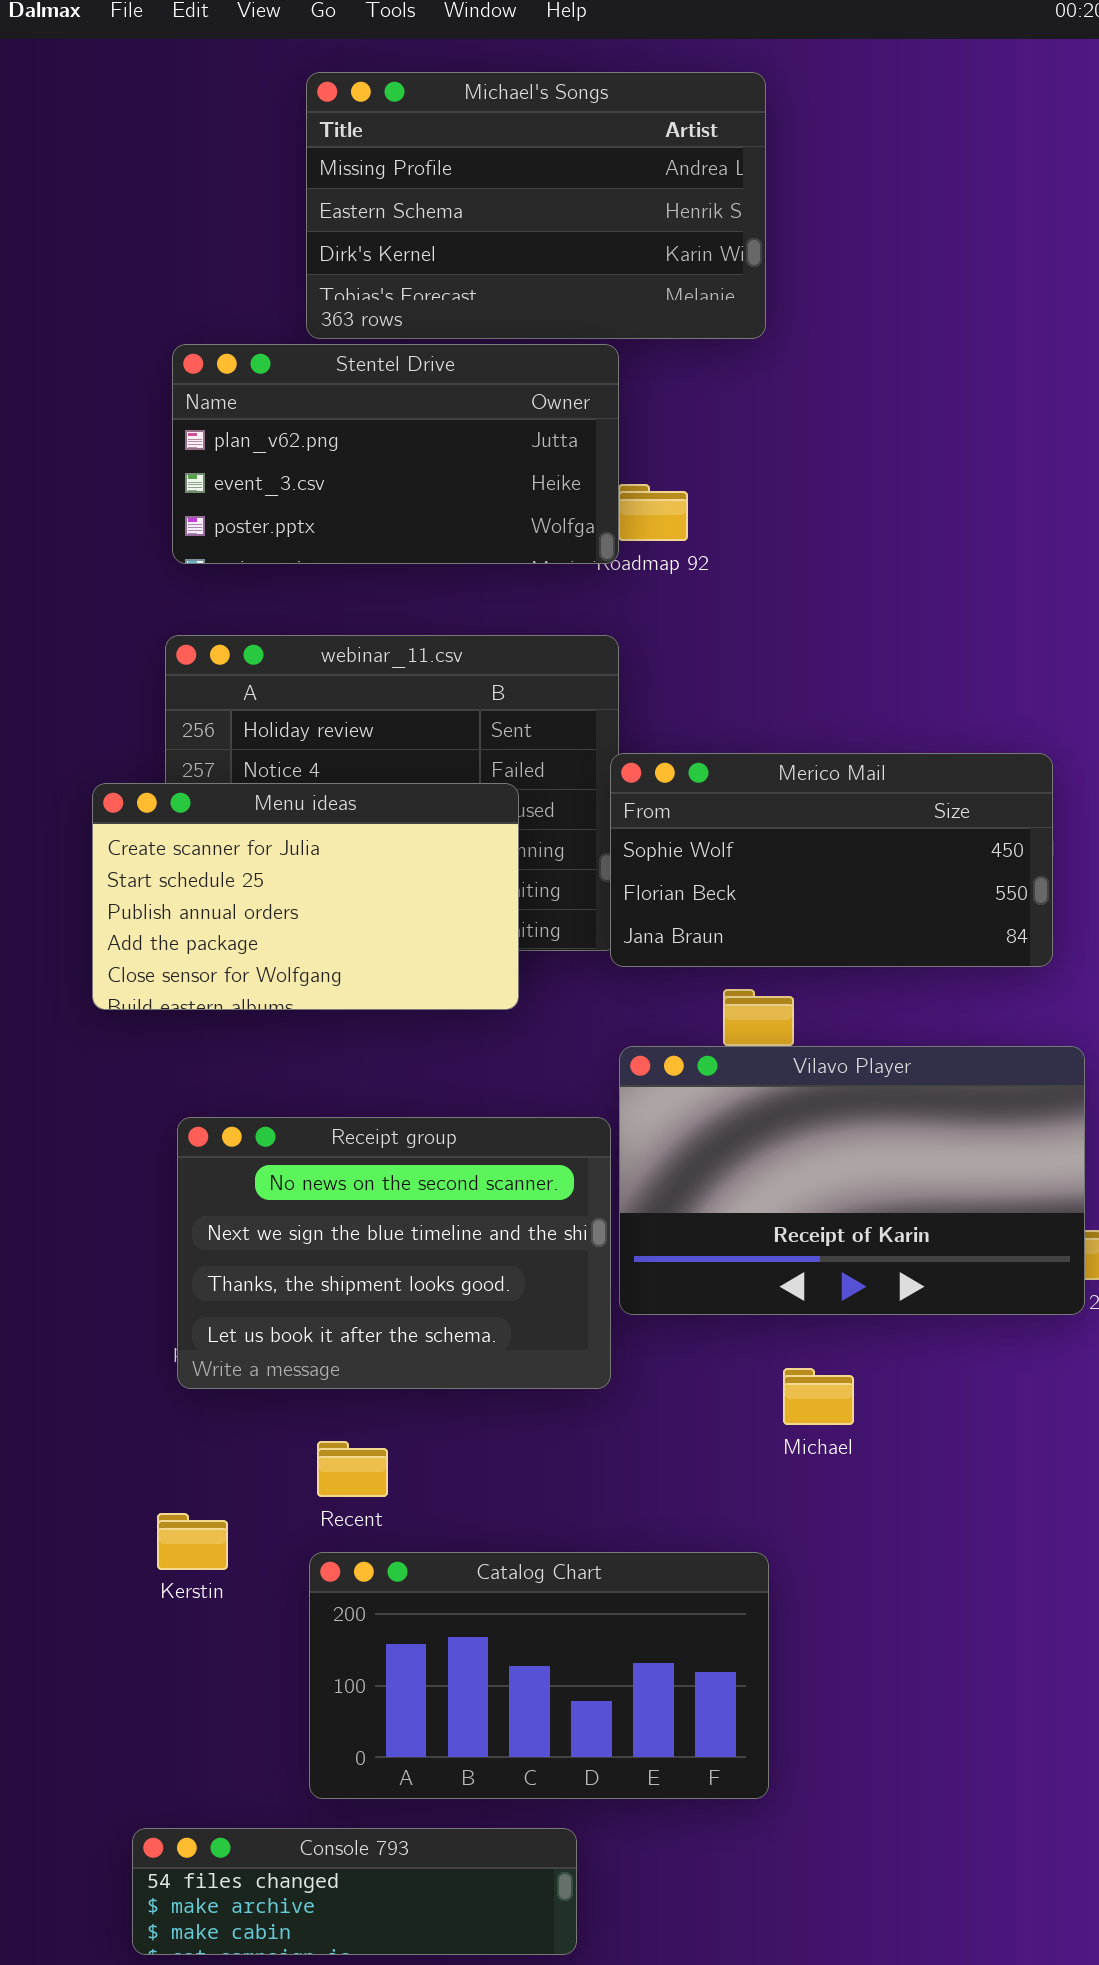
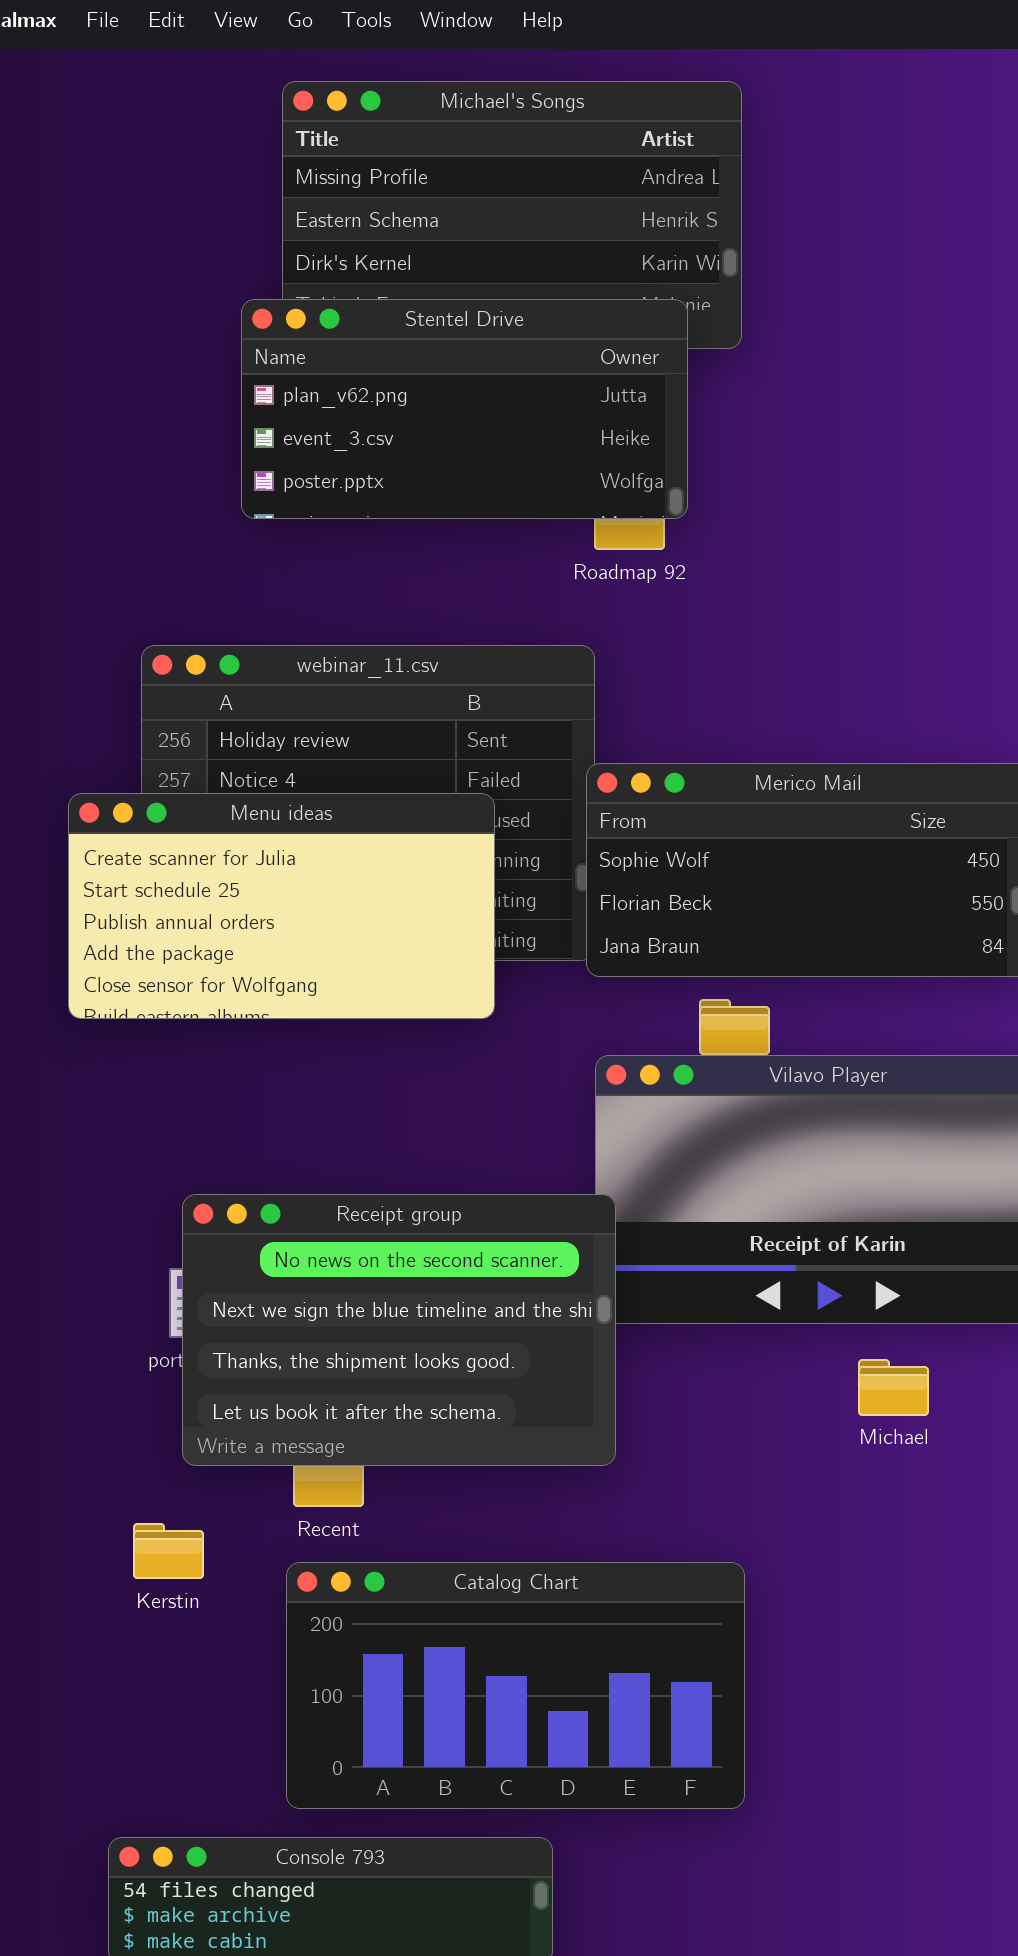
Stentel Drive: [172,344,619,564] -> [241,299,688,519], moved
Receipt group: [177,1117,611,1389] -> [182,1194,616,1466], moved
Michael: [783,1368,854,1425] -> [858,1359,929,1416], moved

